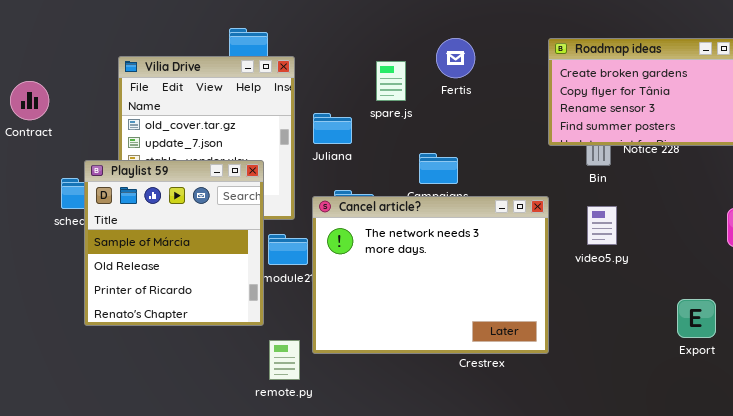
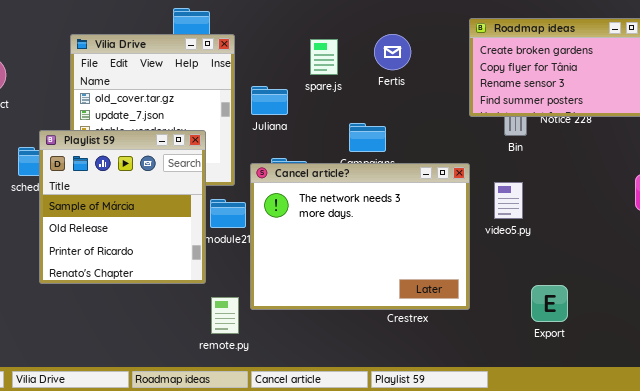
Fertis: [436,38,475,78] -> [374,34,411,70], moved
video5.py: [587,206,617,245] -> [494,182,523,219], moved
Export: [677,299,716,338] -> [531,285,568,322], moved

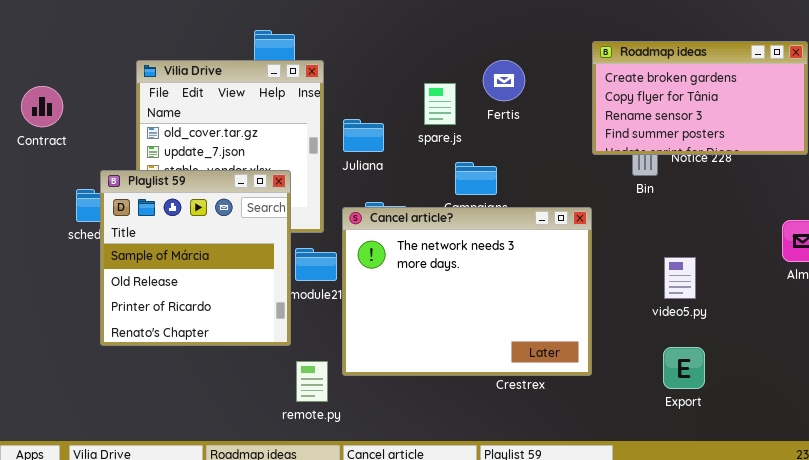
spare.js: [310,39,338,75] -> [424,83,456,125], moved
video5.py: [494,182,523,219] -> [664,257,696,299], moved

